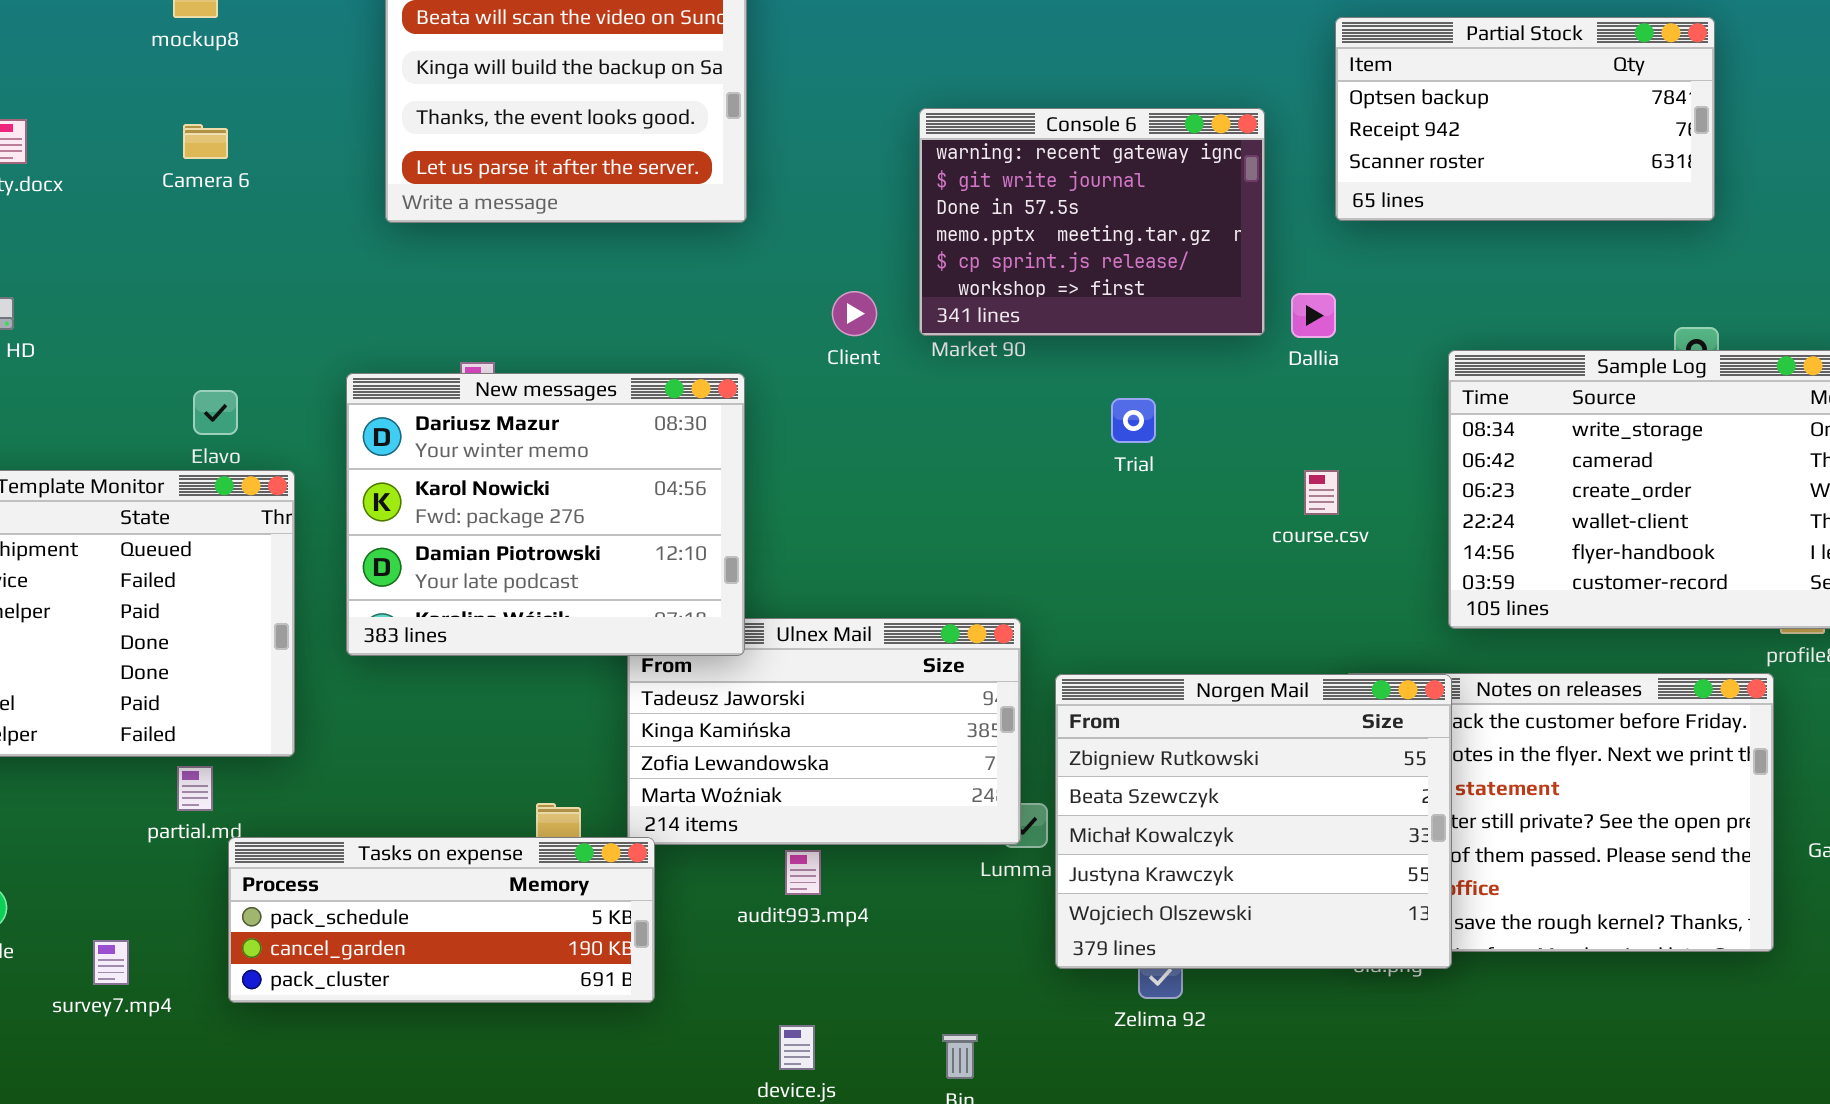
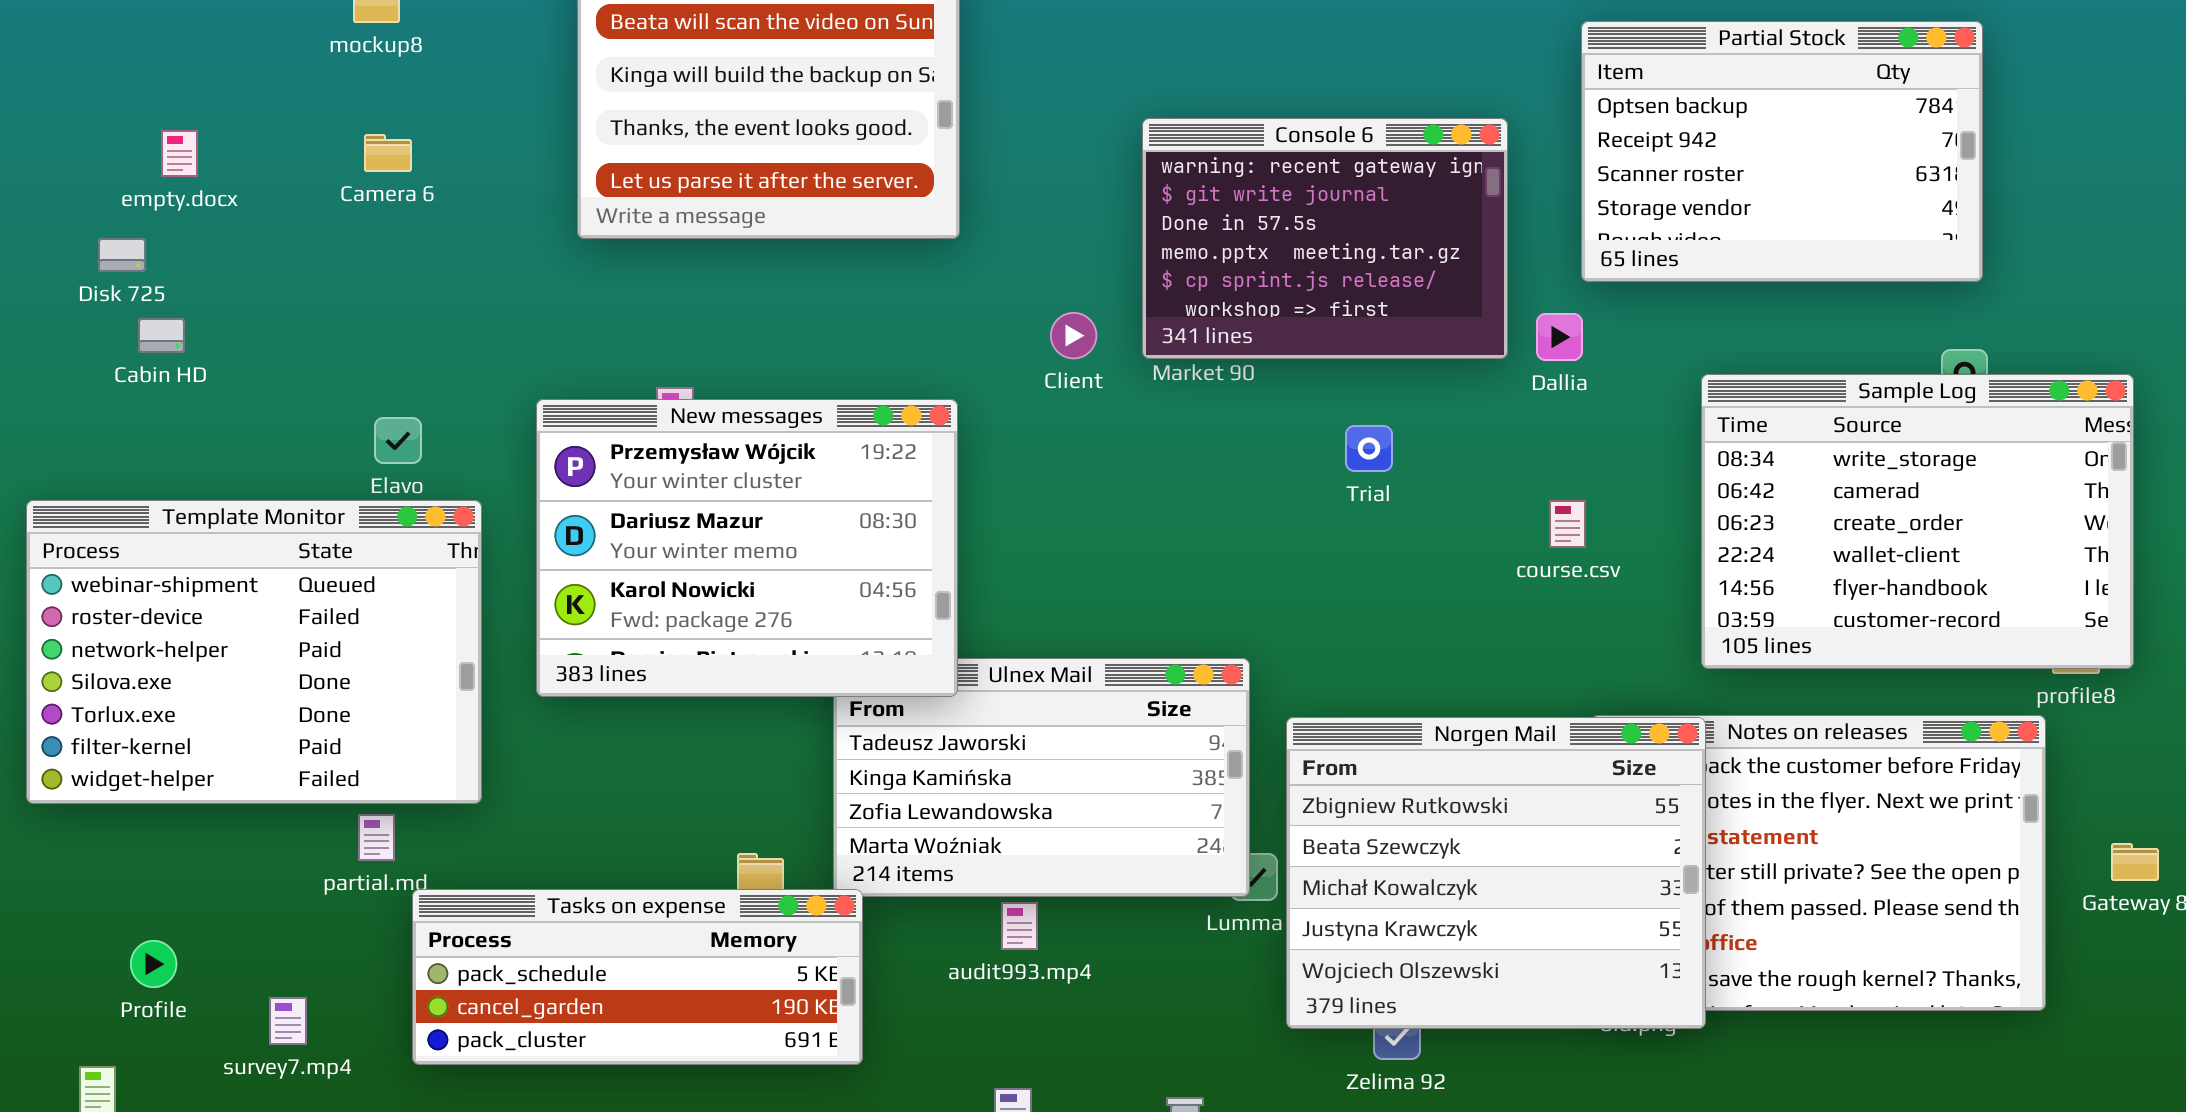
Partial Stock: [1335,17,1715,221] -> [1581,21,1983,282], resized
New messages: [346,373,745,656] -> [536,399,958,697], scrolled up 1 row

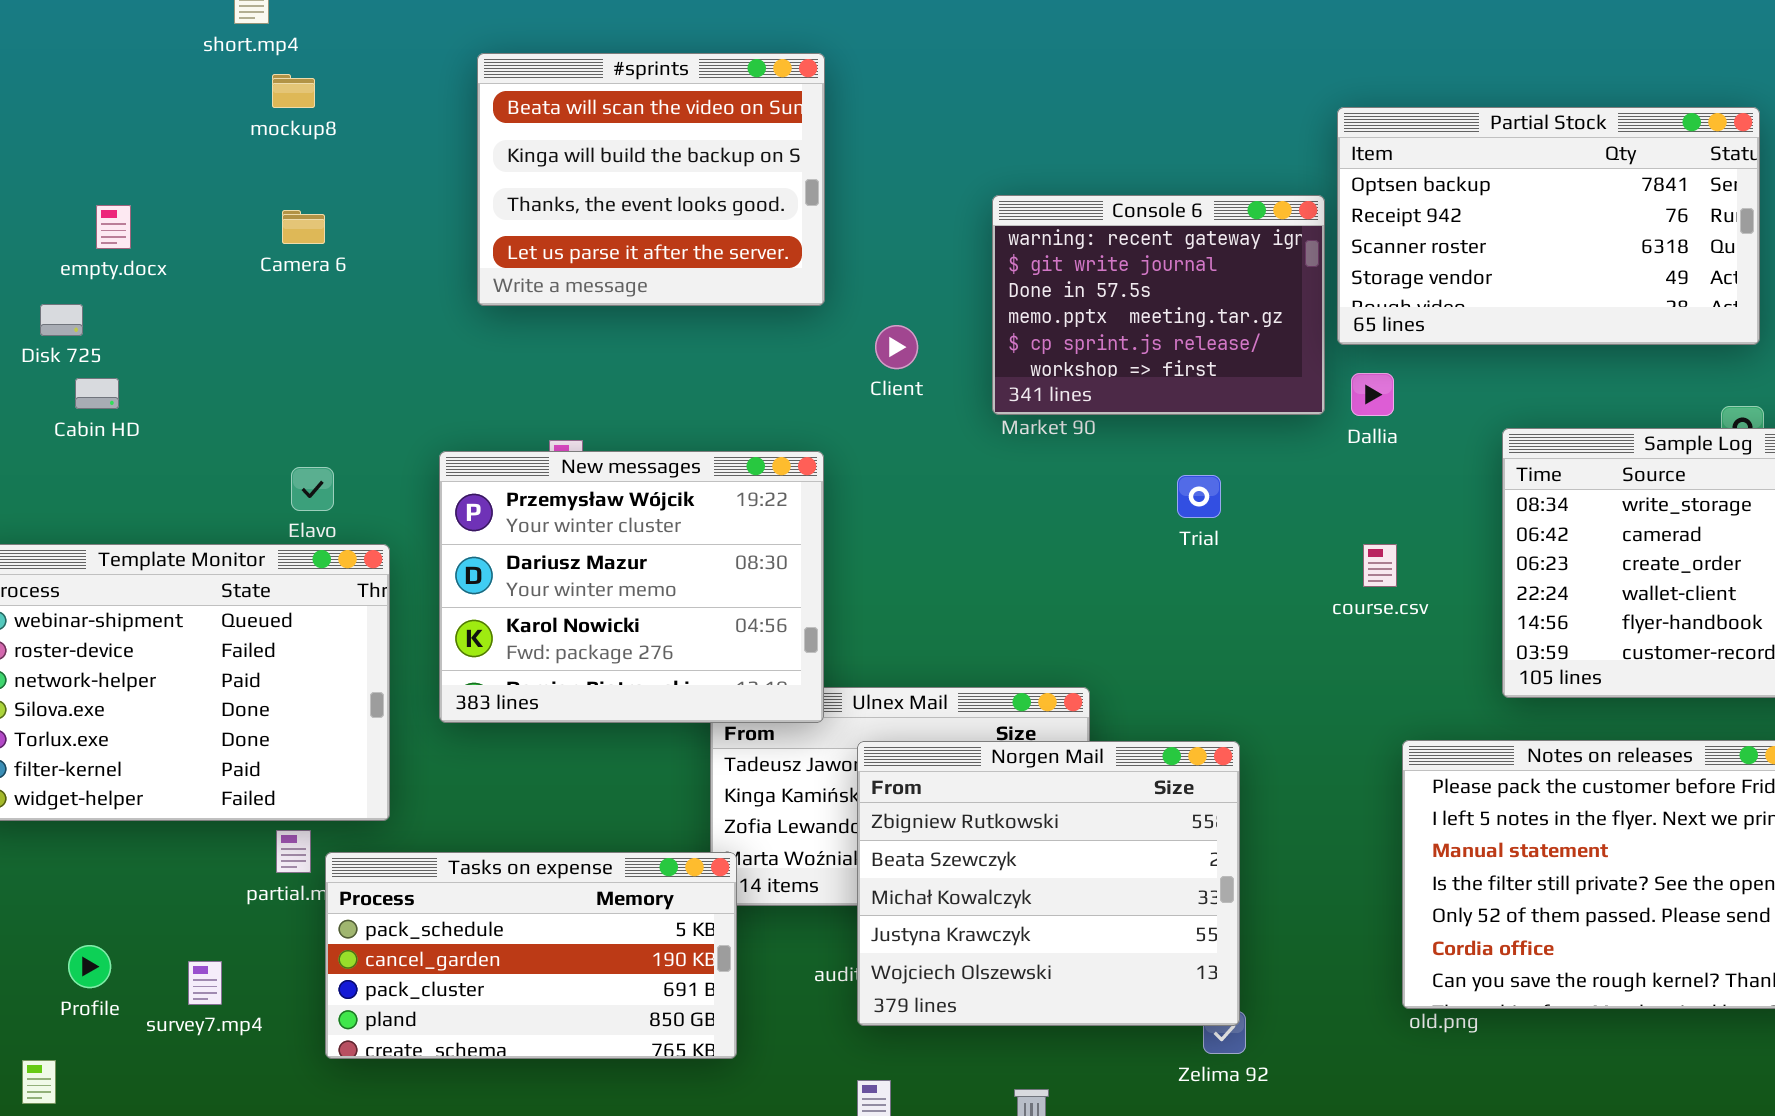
Partial Stock: [1581,21,1983,282] -> [1337,107,1760,345], resized
Client: [1050,312,1097,359] -> [875,325,918,369], moved
Norgen Mail: [1286,717,1706,1029] -> [857,741,1240,1026], moved
Tasks on expense: [412,889,863,1065] -> [325,852,737,1059], resized
survey7.mp4: [269,997,307,1045] -> [188,961,222,1005], moved

